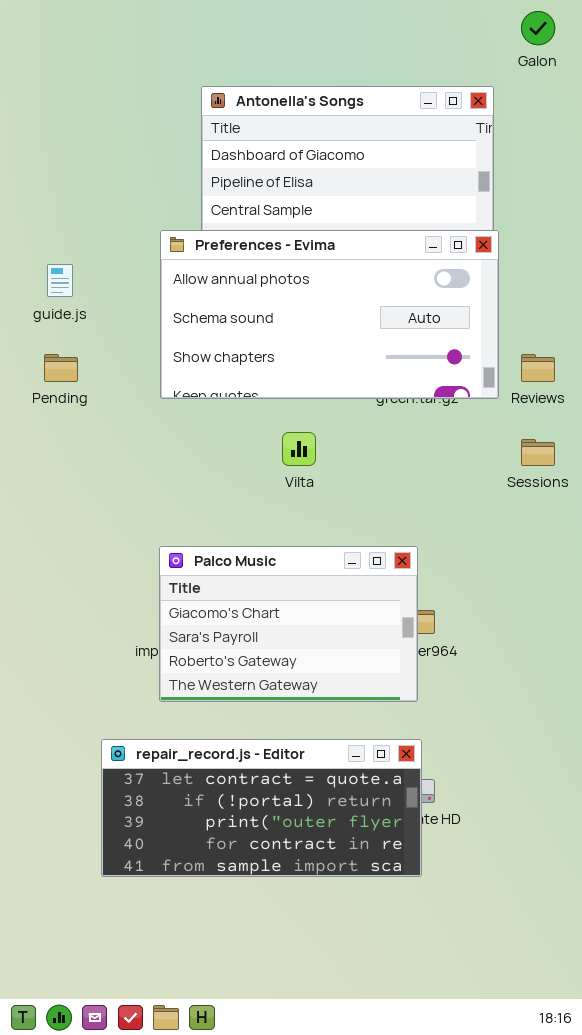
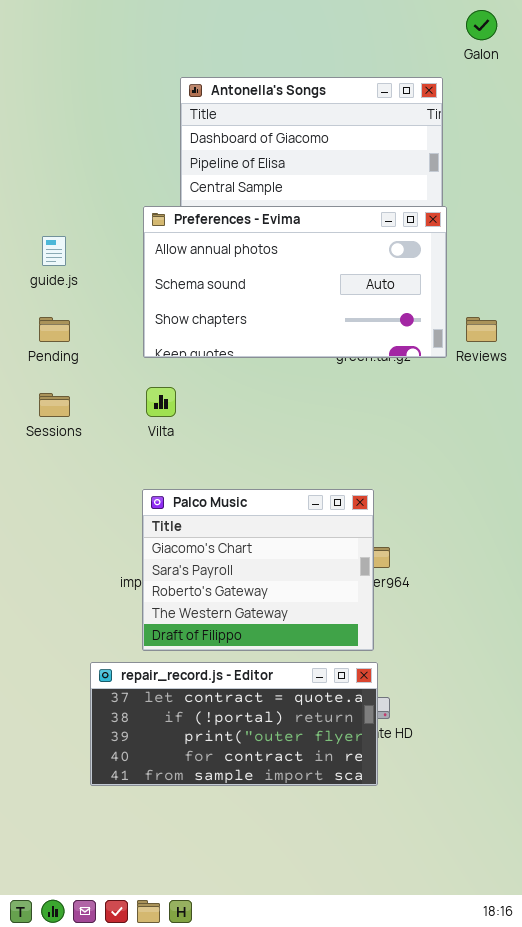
Vilta: [282,432,316,466] -> [146,387,176,417], moved
Sessions: [521,439,555,466] -> [39,393,70,417], moved
Palco Music: [159,546,418,702] -> [142,489,374,651], resized

